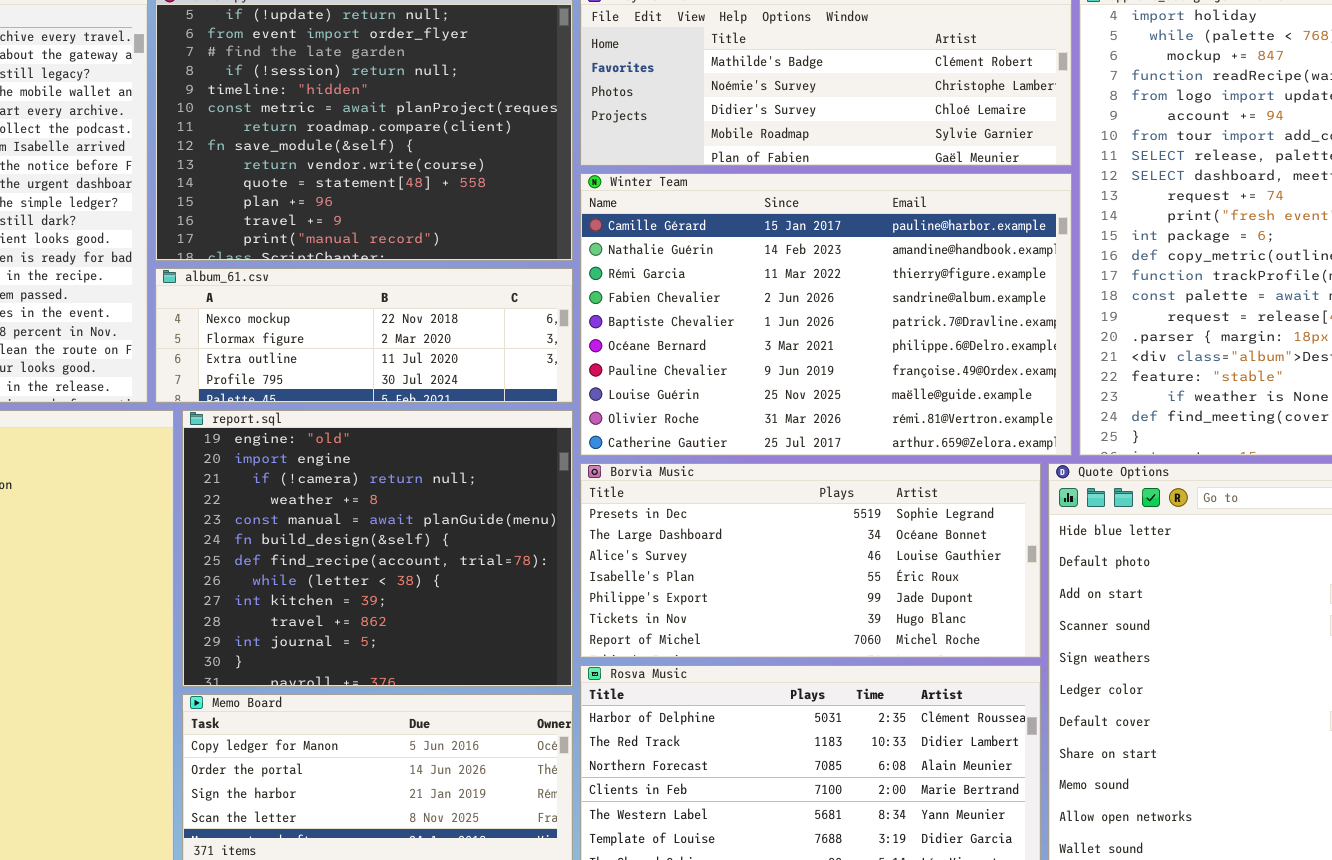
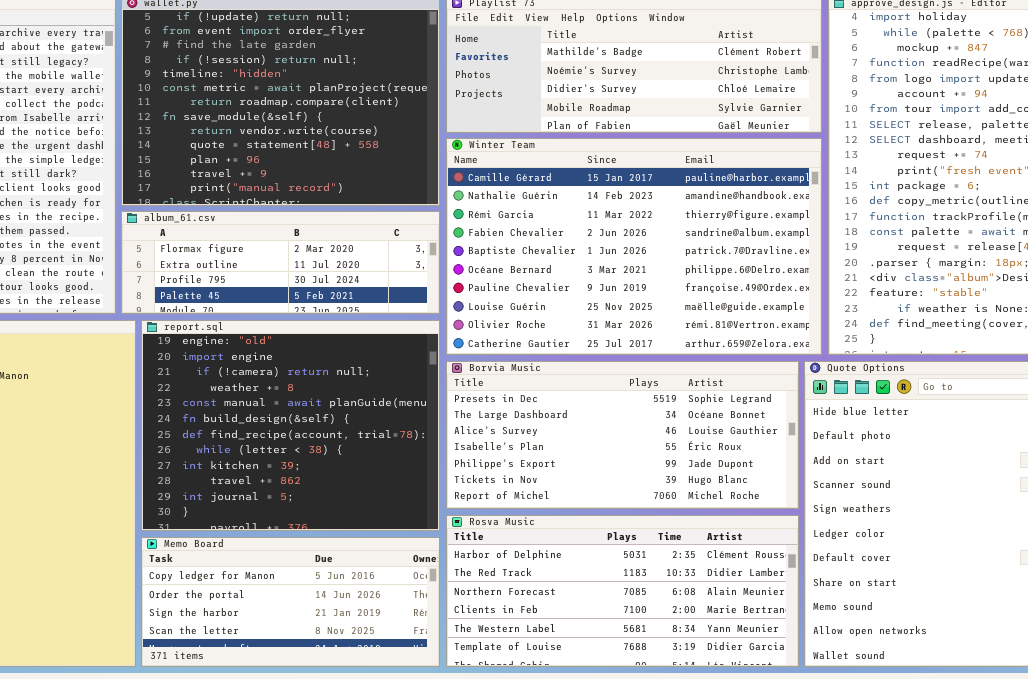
album_61.csv: [155,268,573,403] -> [121,211,440,314], scrolled down 1 row

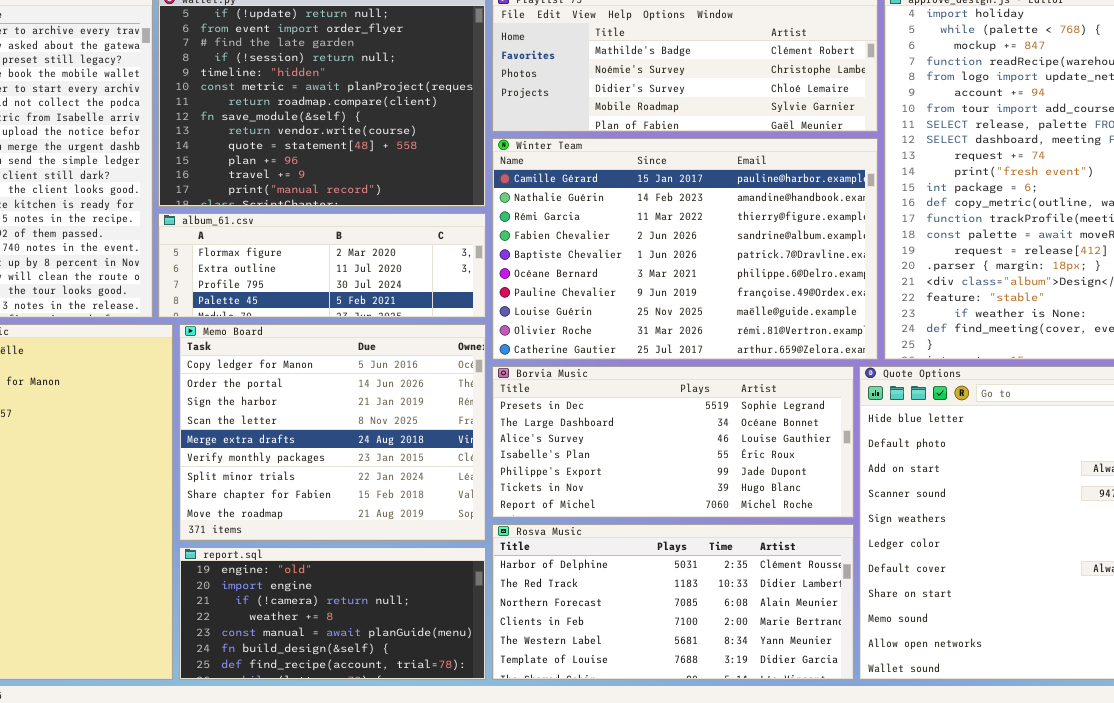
report.sql: [141,320,440,531] -> [179,547,486,680], moved, resized
Memo Board: [141,537,440,667] -> [179,324,486,541], moved, resized

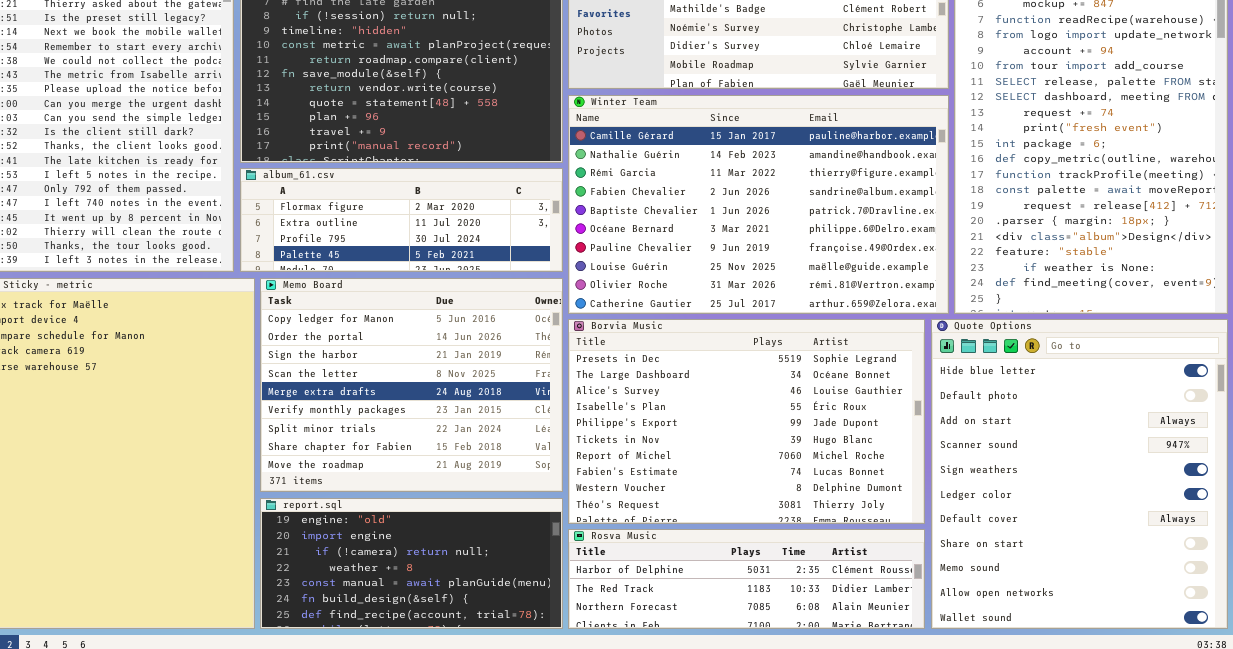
Borvia Music: [492,366,854,518] -> [568,319,925,524], resized
Rosva Music: [492,524,854,680] -> [568,529,925,629], resized

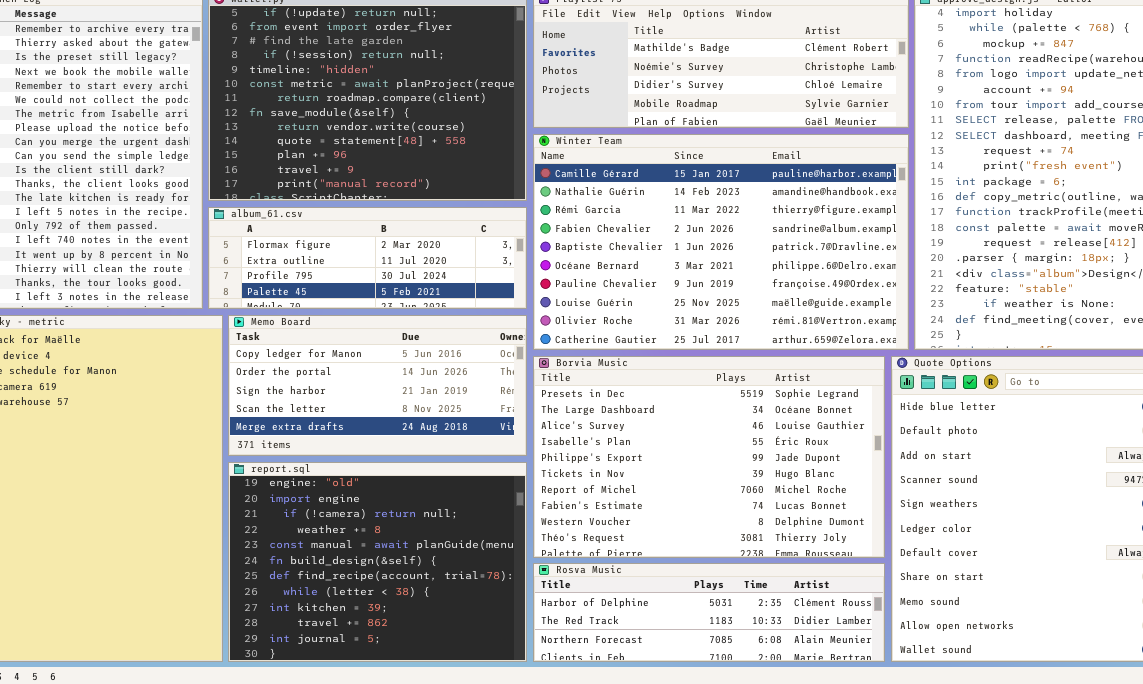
Memo Board: [260,278,563,492] -> [228,315,527,456], resized
report.sql: [260,498,563,629] -> [228,462,527,662], resized

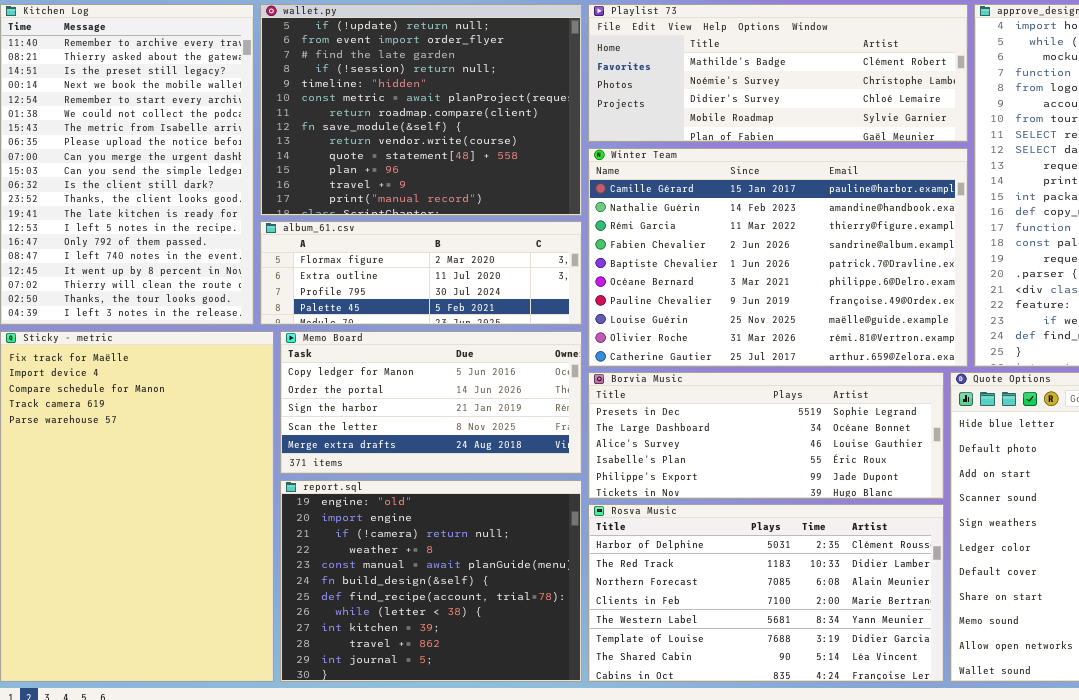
Borvia Music: [533,356,885,558] -> [588,372,944,499], resized
Rosva Music: [533,563,885,662] -> [588,504,944,682], resized

